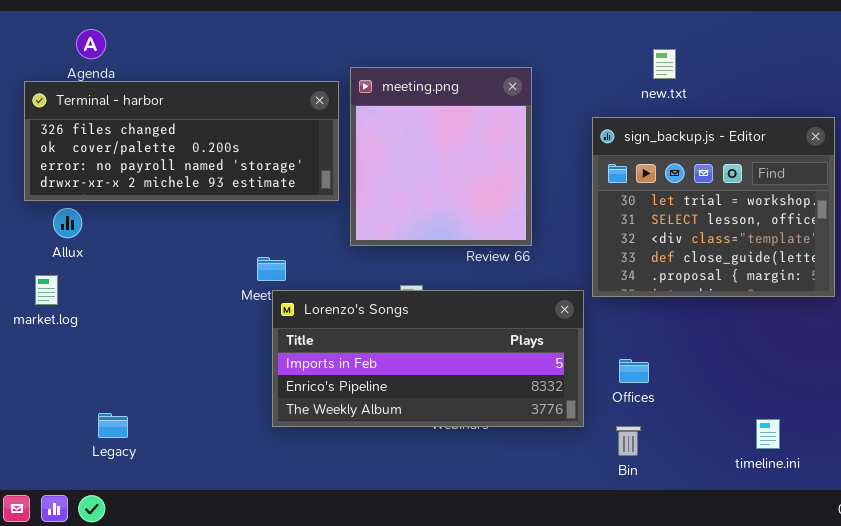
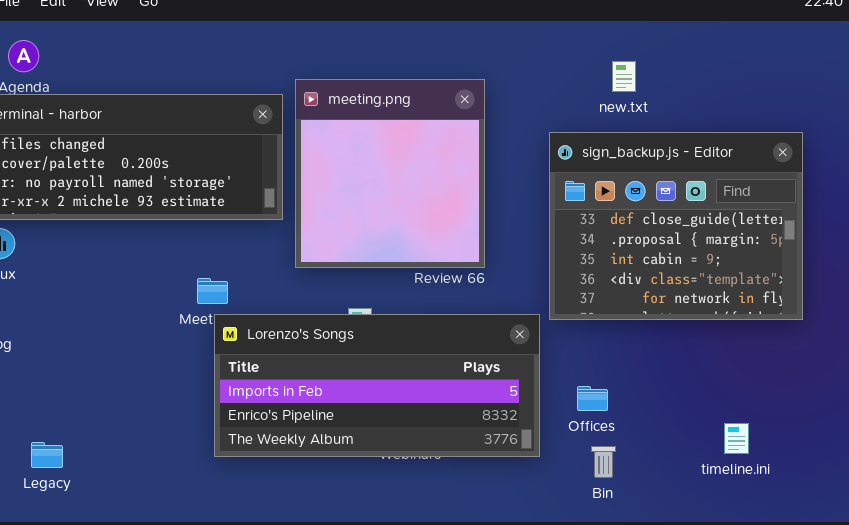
sign_backup.js - Editor: [592,117,835,297] -> [549,132,803,320], scrolled down 3 rows
timeline.ini: [756,419,780,449] -> [724,423,749,454], moved
Bin: [616,426,641,456] -> [591,446,616,478], moved

